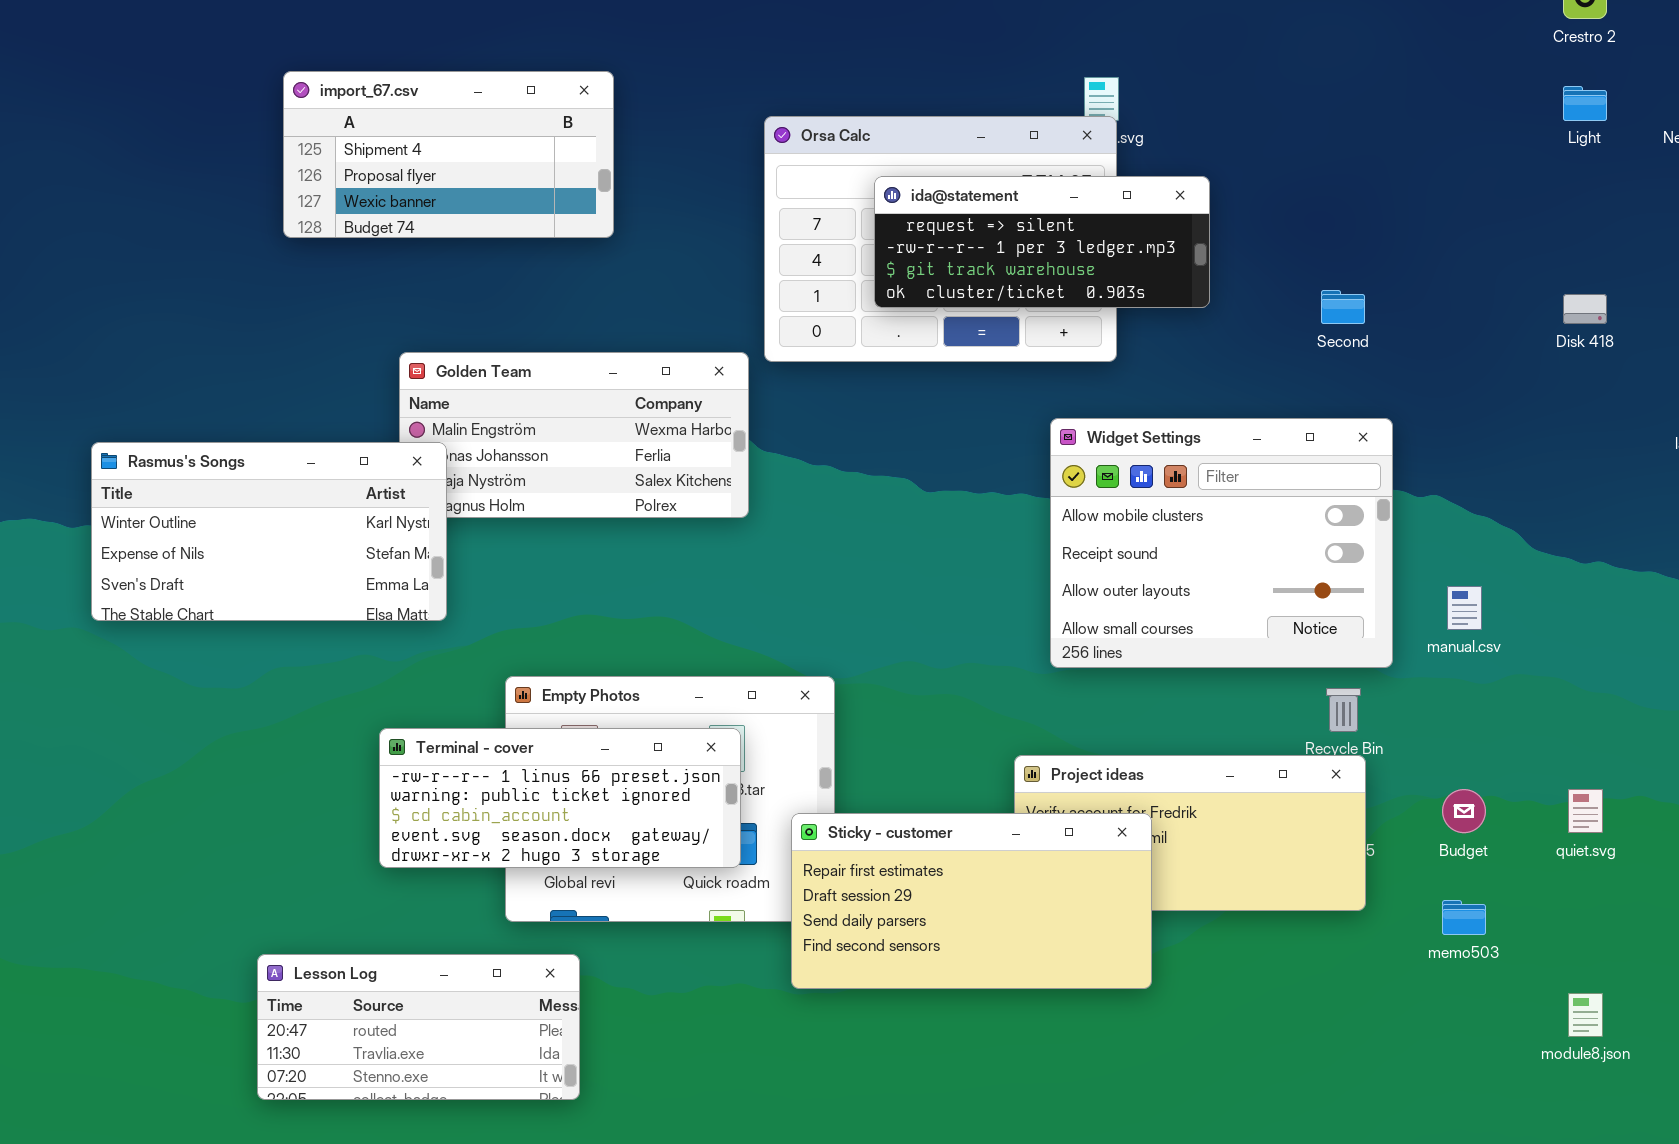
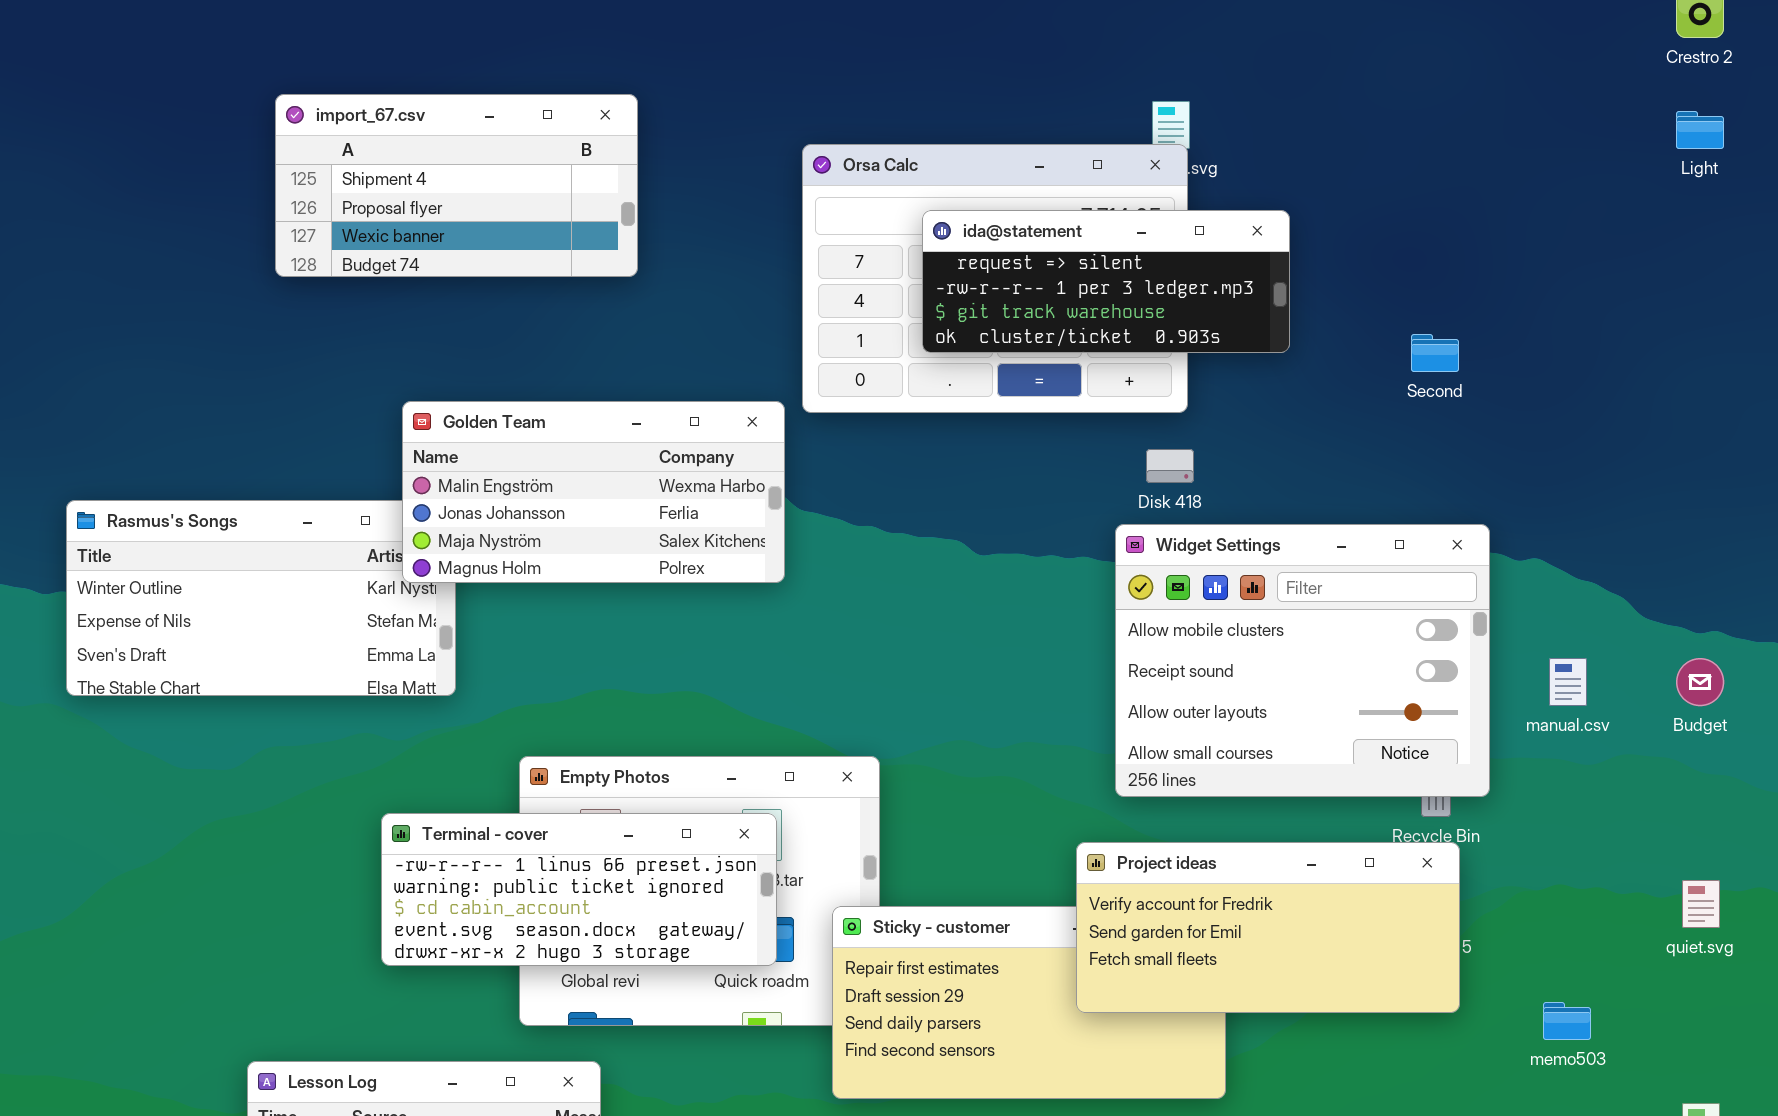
Disk 418: [1563,294,1607,324] -> [1146,449,1194,483], moved
Golden Team: [399,352,749,518] -> [402,401,785,583], raised
Widget Settings: [1050,418,1393,668] -> [1115,524,1490,797], moved
Project ideas: [1014,755,1366,911] -> [1076,842,1460,1013], raised
Budget: [1442,789,1486,833] -> [1676,658,1724,706], moved

